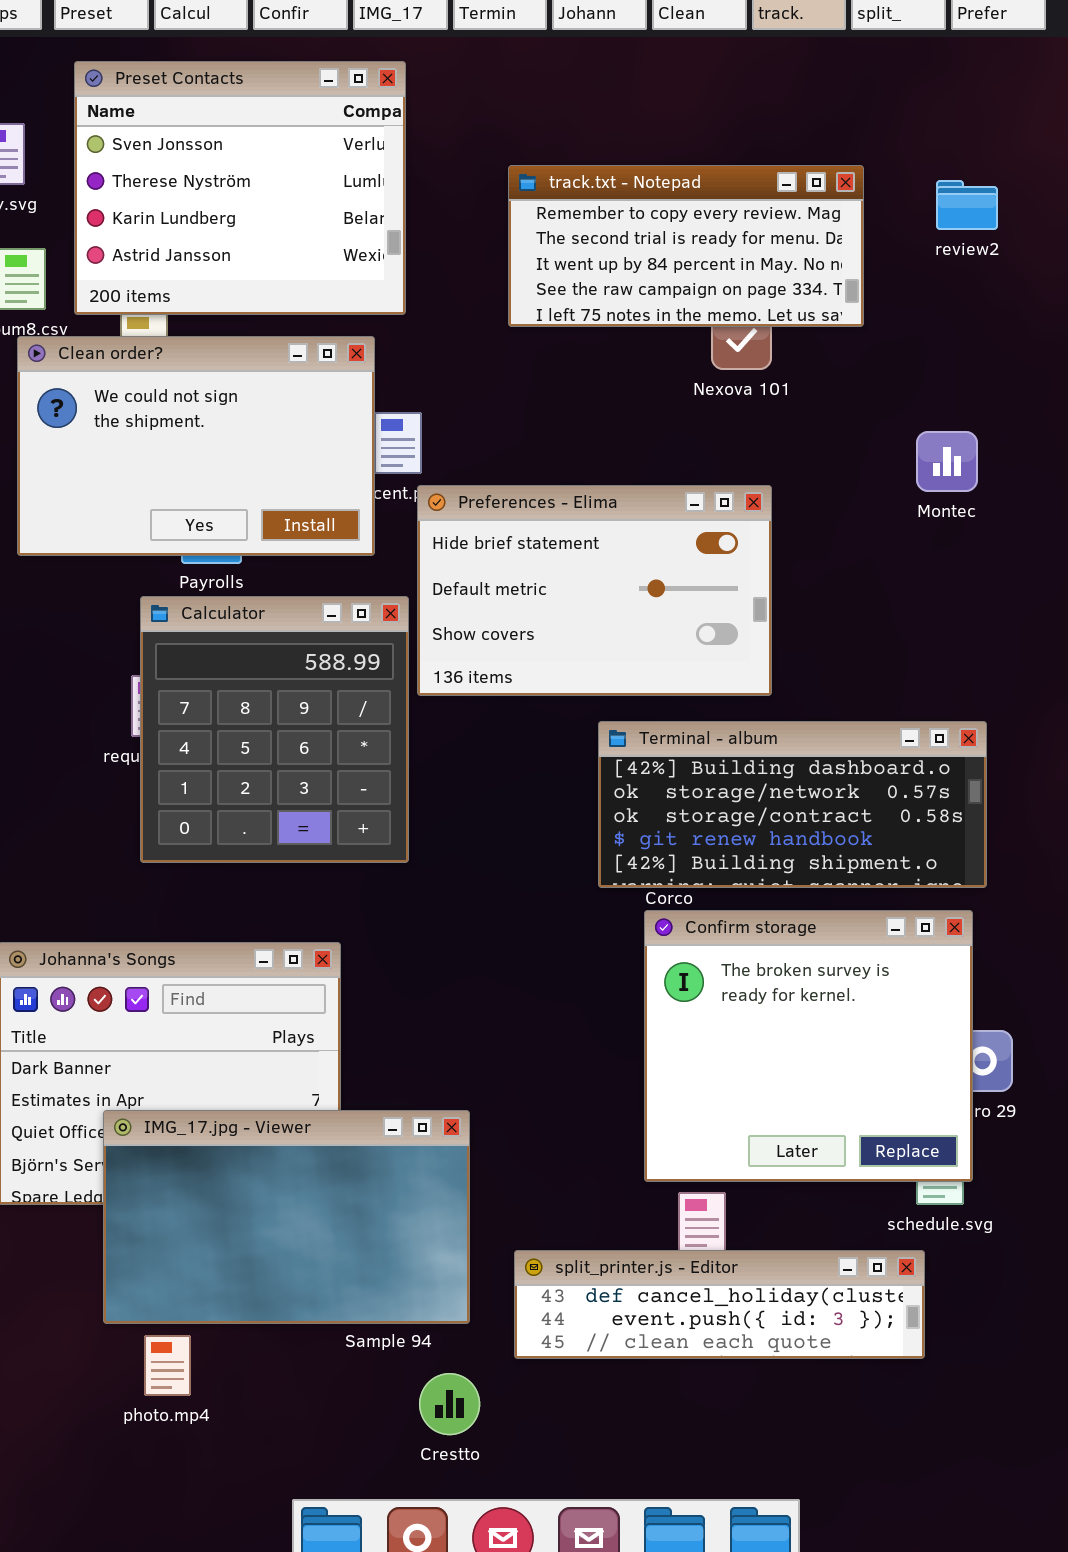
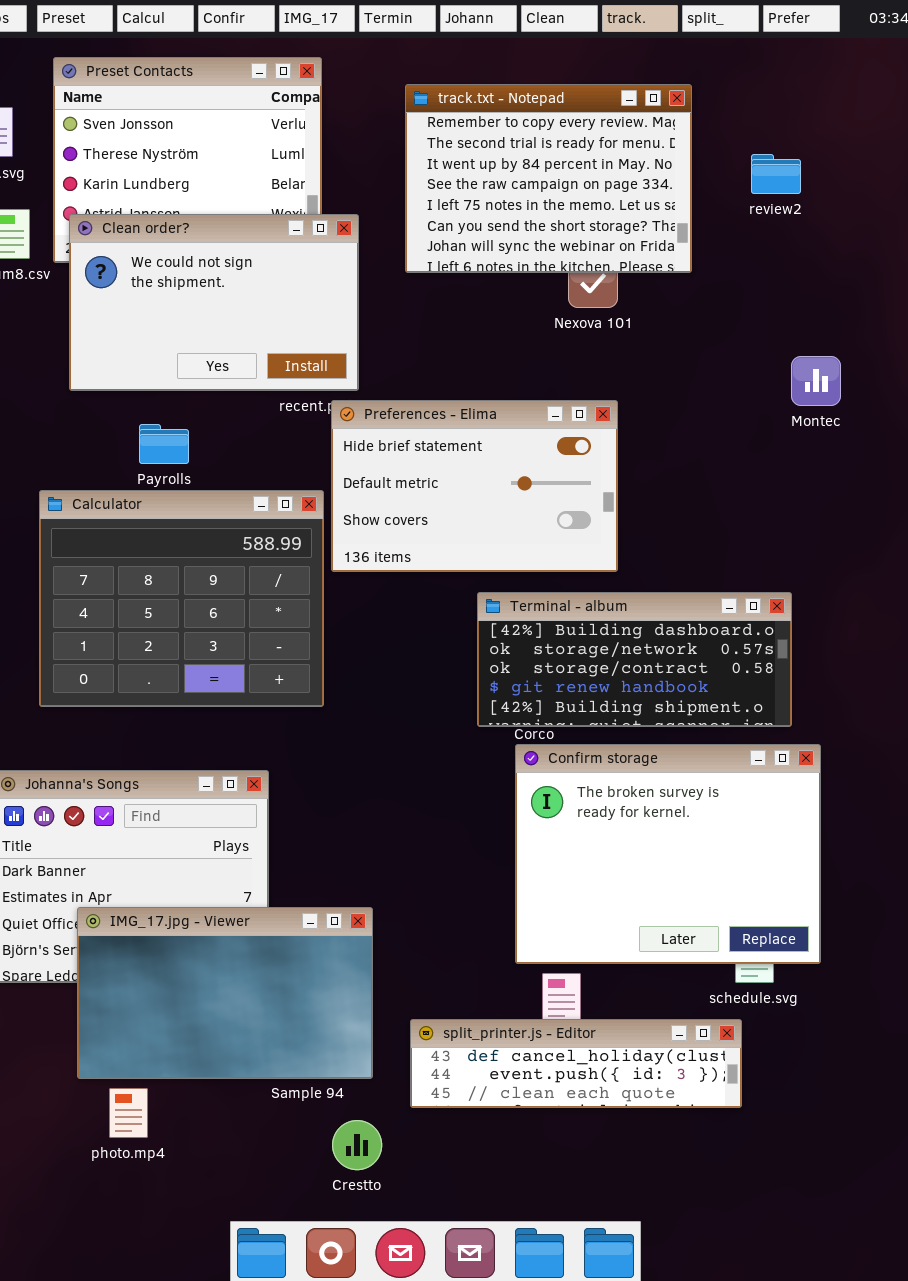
track.txt - Notepad: [508,165,864,327] -> [405,84,692,273], resized
Clean order?: [17,336,375,556] -> [69,214,359,391], moved
Montec: [916,431,978,492] -> [791,356,841,406], moved
Calculator: [140,596,409,863] -> [39,490,324,707], resized
Confirm storage: [644,910,973,1182] -> [515,744,821,964], resized

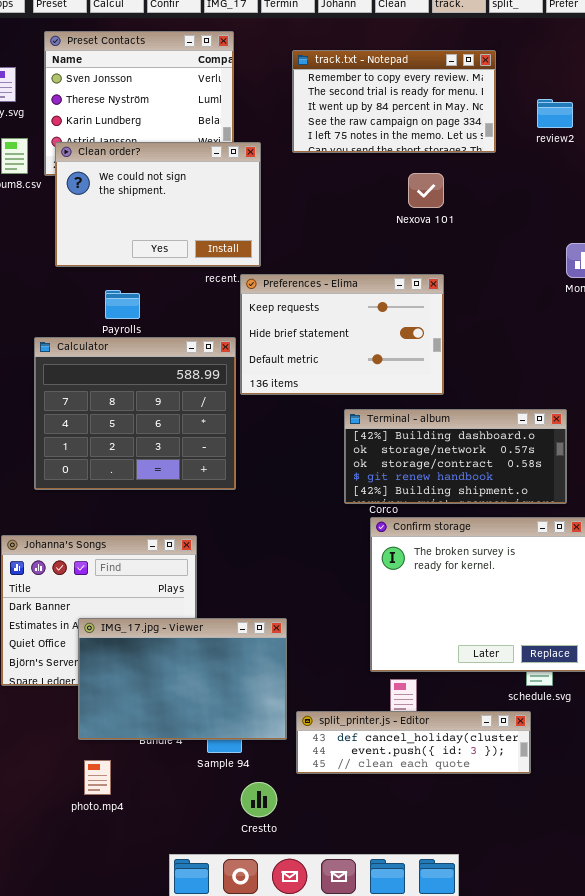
track.txt - Notepad: [405,84,692,273] -> [292,50,496,153], resized
Preferences - Elima: [331,400,618,572] -> [240,274,444,395], scrolled up 1 row
IMG_17.jpg - Viewer: [77,907,373,1079] -> [78,618,287,740], moved

